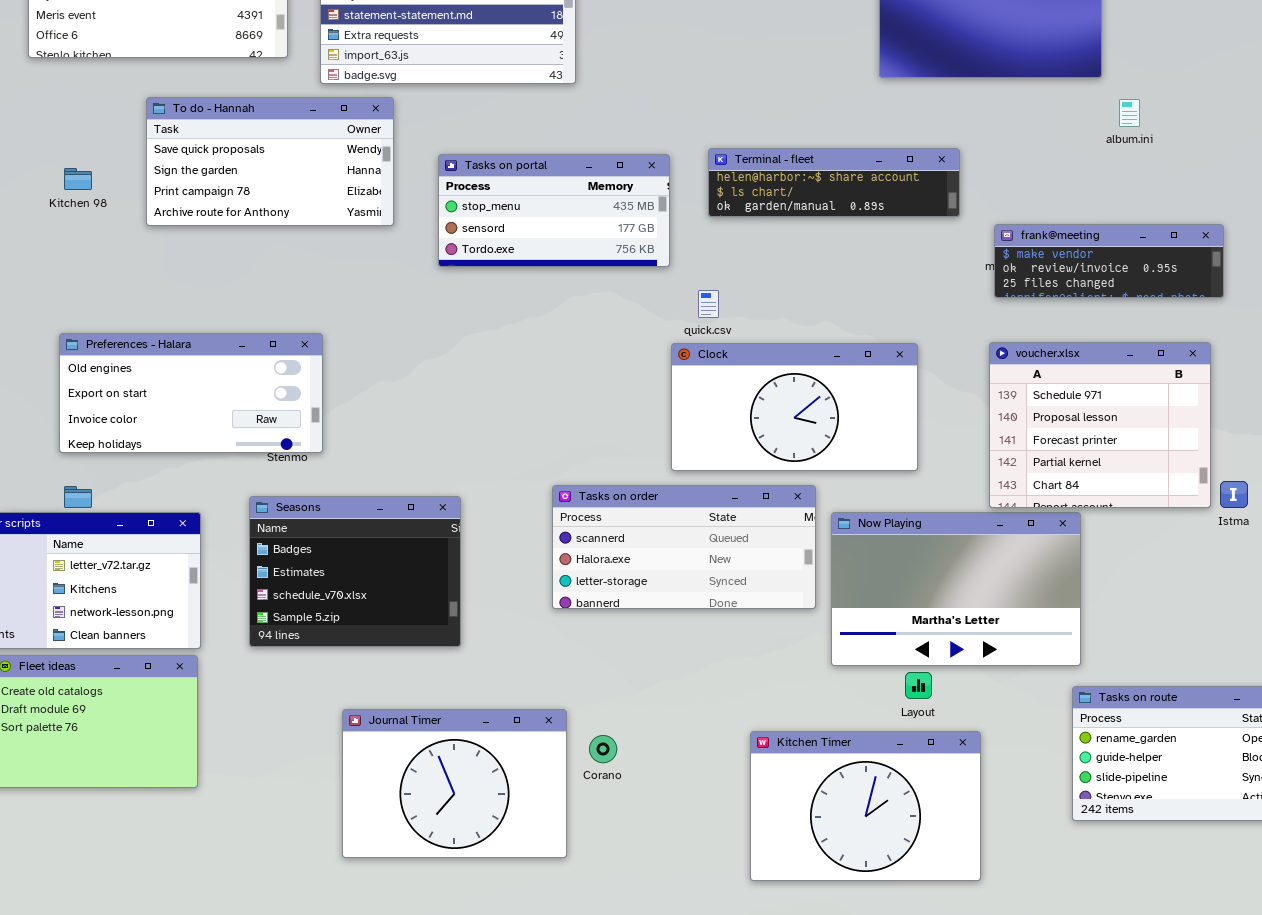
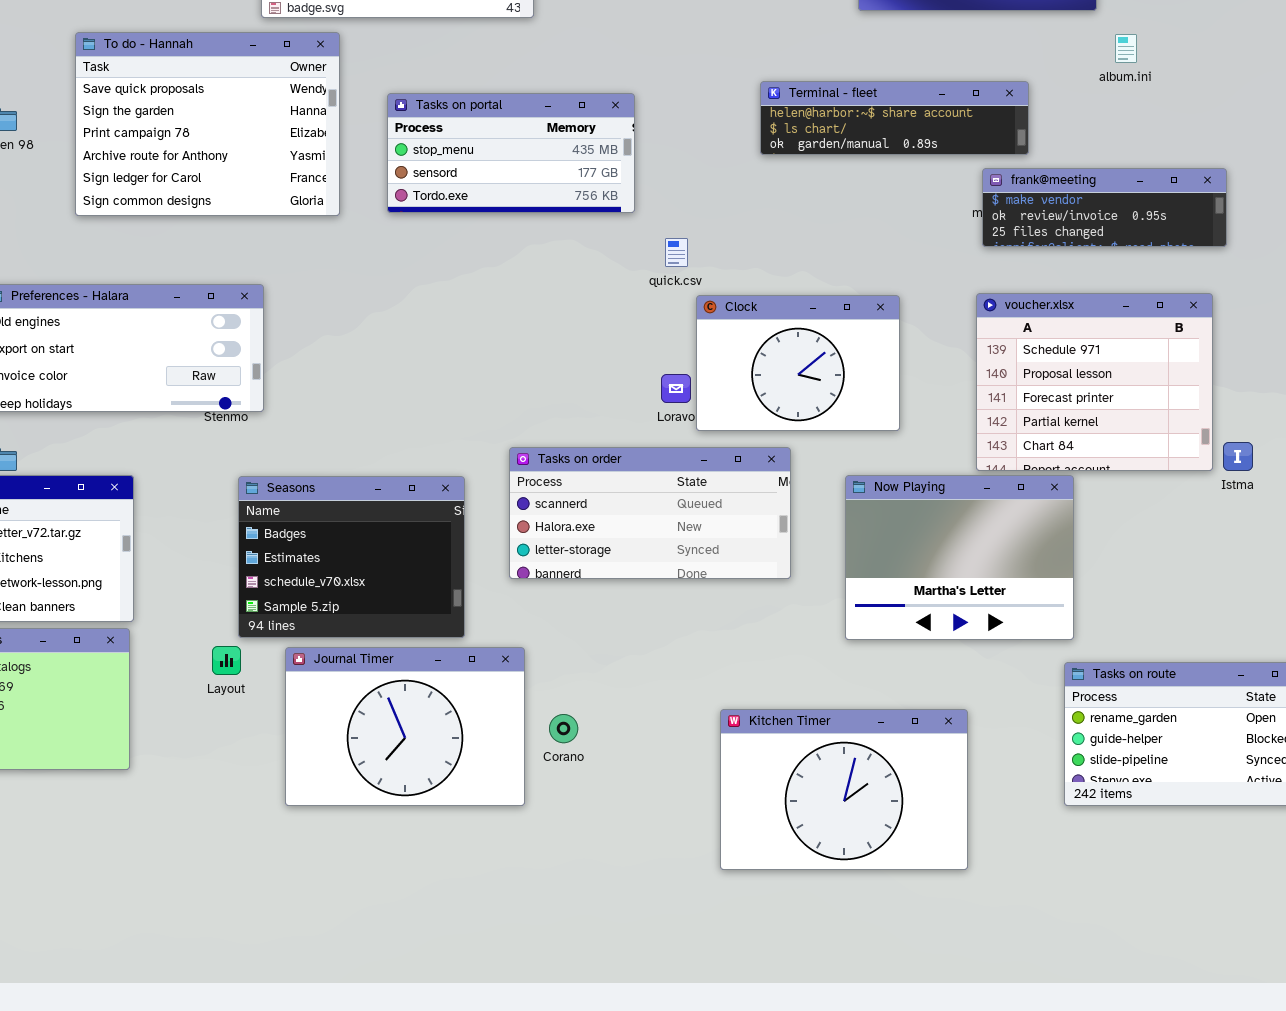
To do - Hannah: [146,97,394,226] -> [75,32,340,216], resized
Terminal - fleet: [708,148,960,217] -> [760,81,1029,155], moved
Clock: [671,343,918,471] -> [696,295,900,431], resized
Seasons: [249,496,461,647] -> [238,476,465,638], moved
Now Playing: [831,512,1081,666] -> [845,475,1074,640], resized
Layout: [905,672,932,699] -> [212,646,241,675], moved
Journal Timer: [342,709,567,858] -> [285,647,525,806], moved

